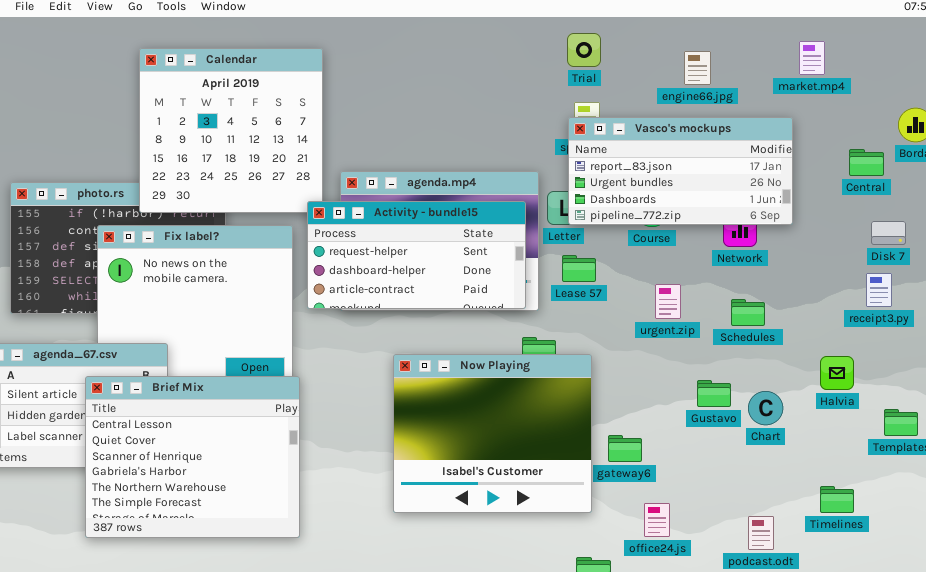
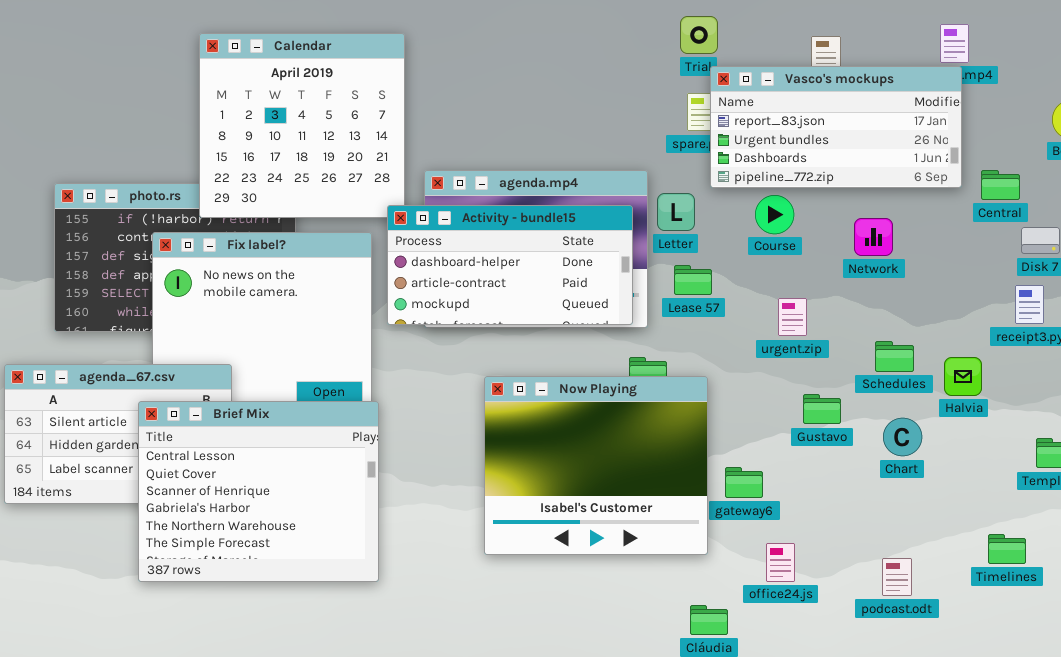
Vasco's mockups: [568,117,793,225] -> [710,66,962,188], moved
Central: [849,149,884,176] -> [981,170,1020,200], moved
Activity - bundle15: [307,201,526,309] -> [387,205,633,325], scrolled down 1 row
Schedules: [731,299,765,326] -> [875,341,914,372], moved
Halvia: [820,356,854,390] -> [944,357,982,396], moved
Gustavo: [697,380,731,407] -> [803,394,841,424], moved
Timelines: [820,486,854,513] -> [988,534,1026,564], moved

